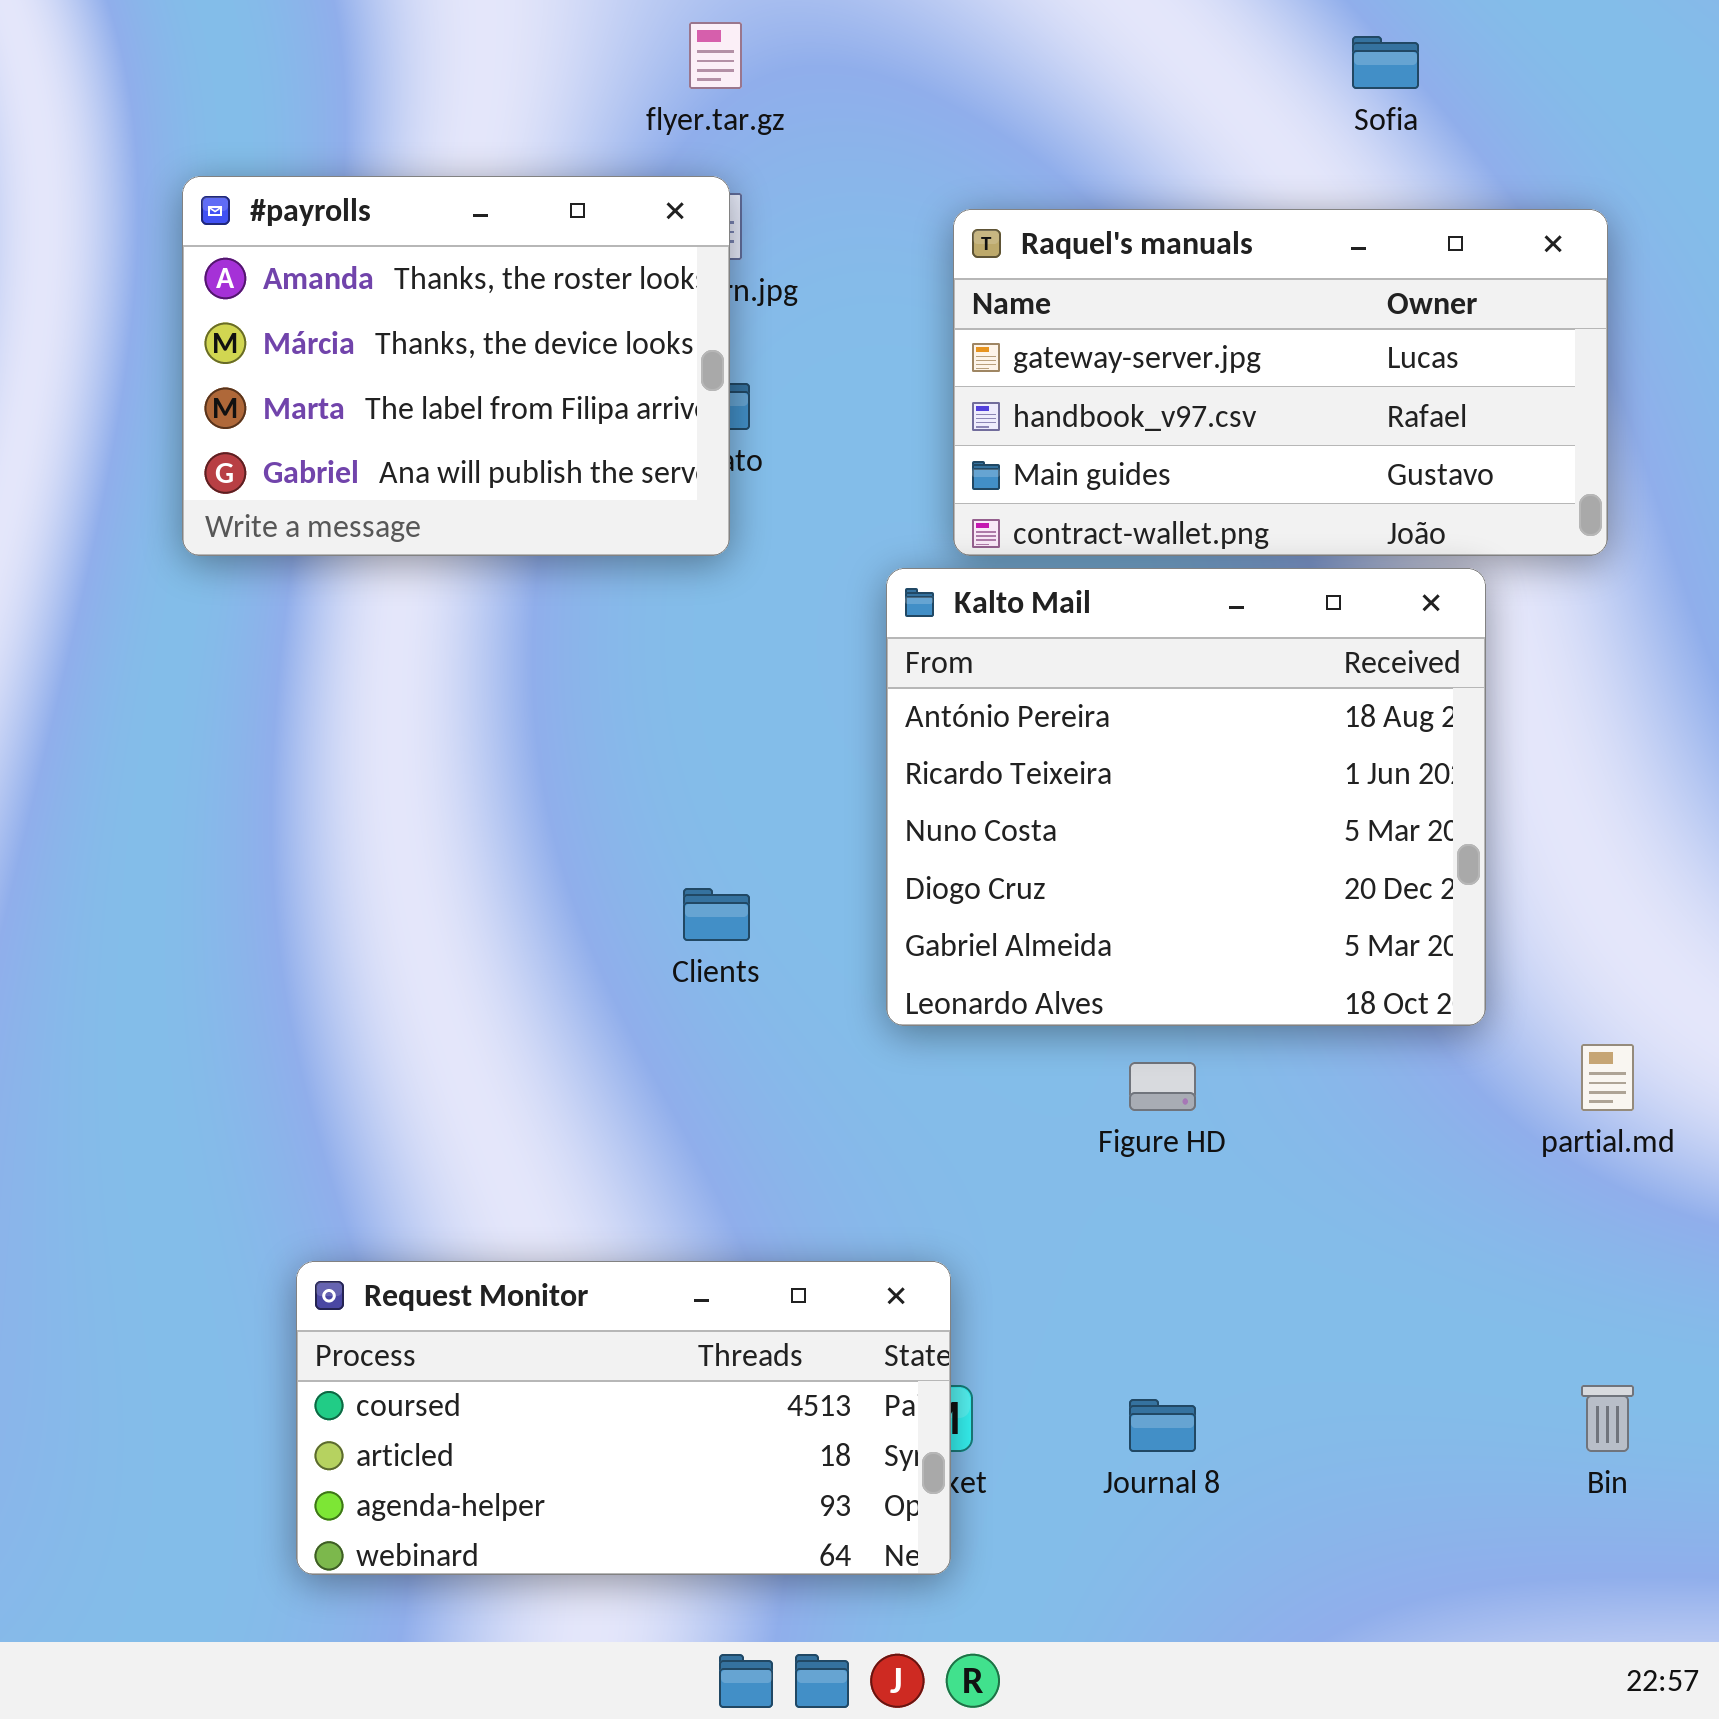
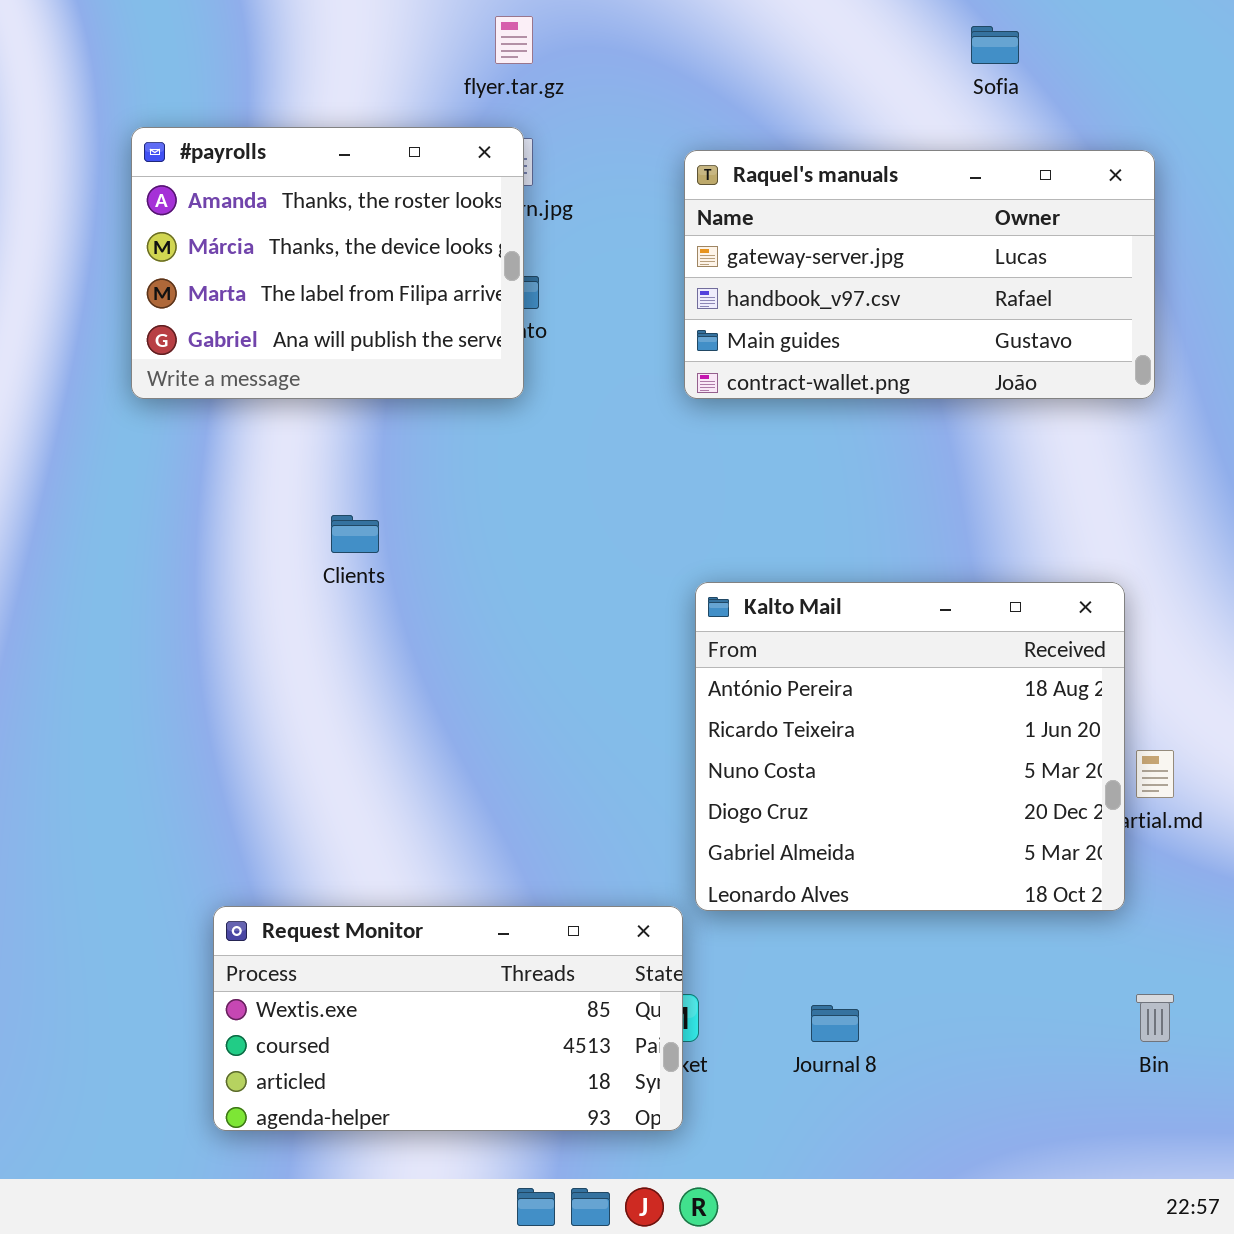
Kalto Mail: [886,568,1486,1026] -> [695,582,1125,911], moved
Clients: [683,888,750,941] -> [331,515,379,553], moved
Request Monitor: [296,1261,951,1575] -> [213,906,683,1131], scrolled up 1 row

